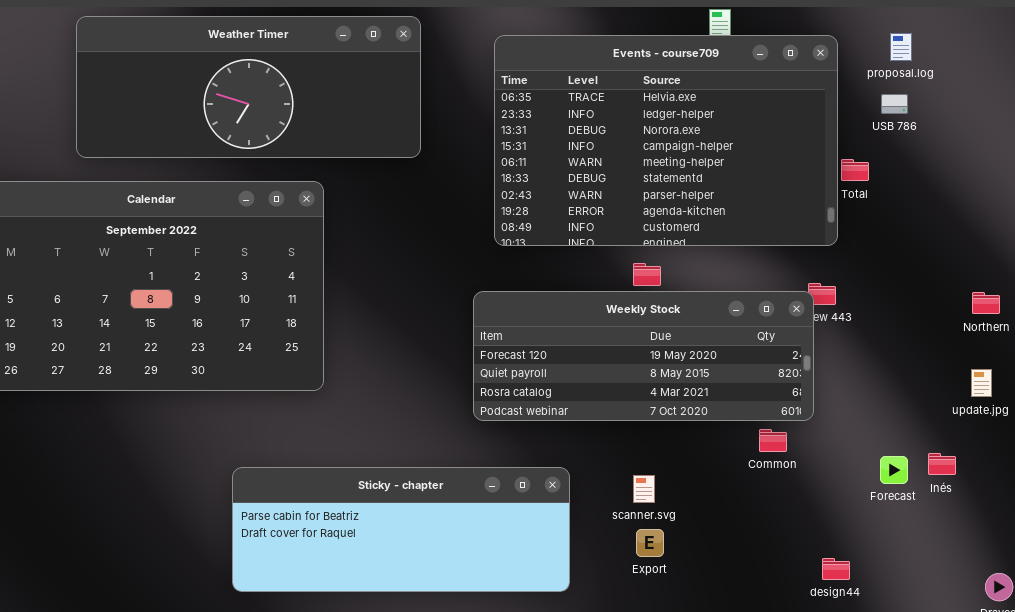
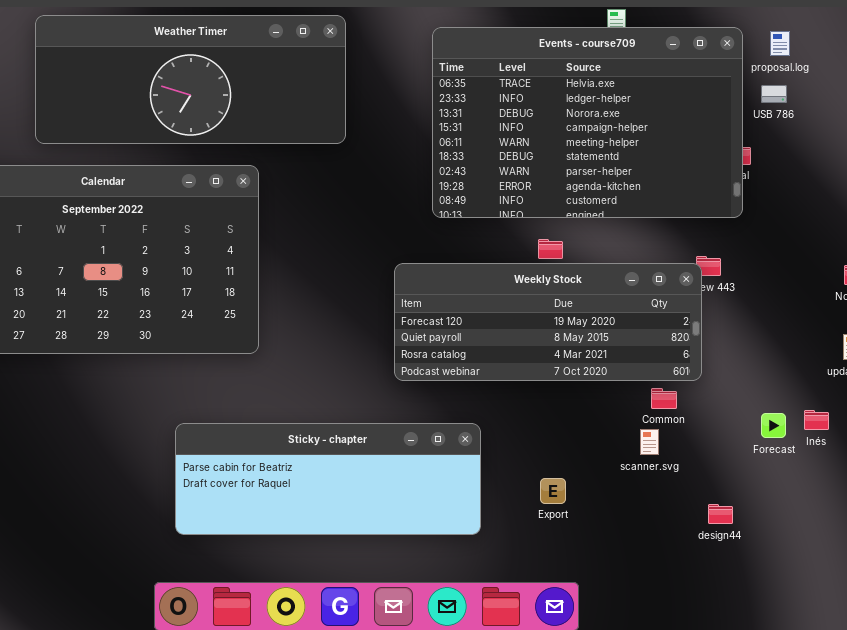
Events - course709: [494,35,838,246] -> [432,27,743,218], moved
scanner.svg: [633,475,655,503] -> [640,429,659,455], moved

